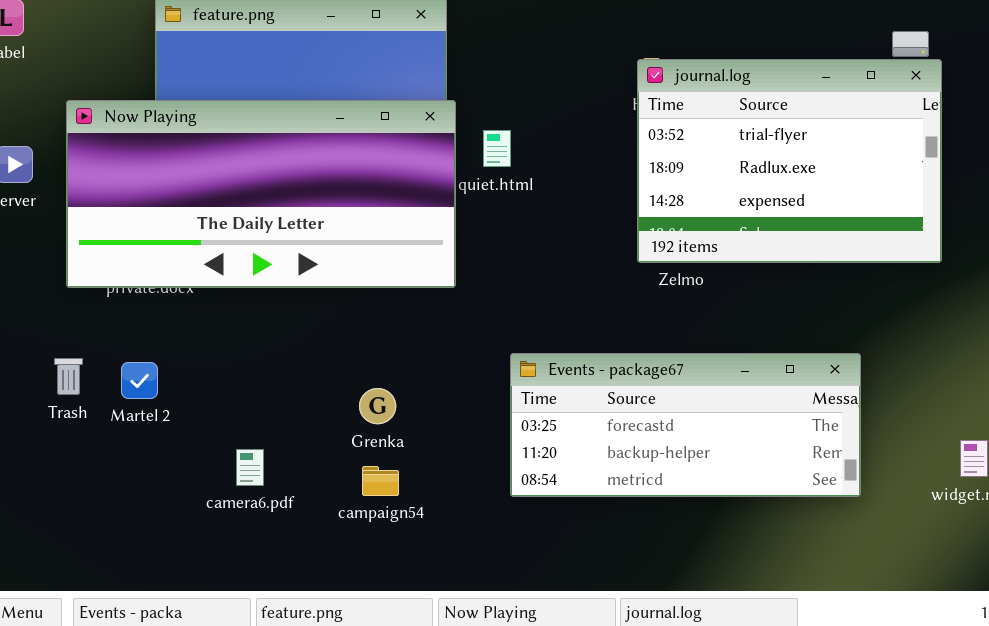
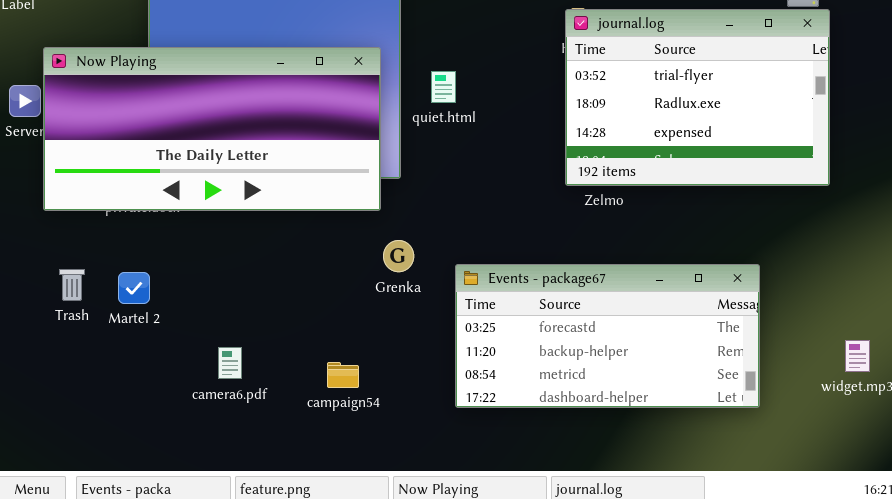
Now Playing: [66,100,456,288] -> [43,47,381,211], moved
Events - package67: [510,353,861,497] -> [455,264,760,408], resized
Grenka: [359,388,396,424] -> [383,240,414,272], moved

